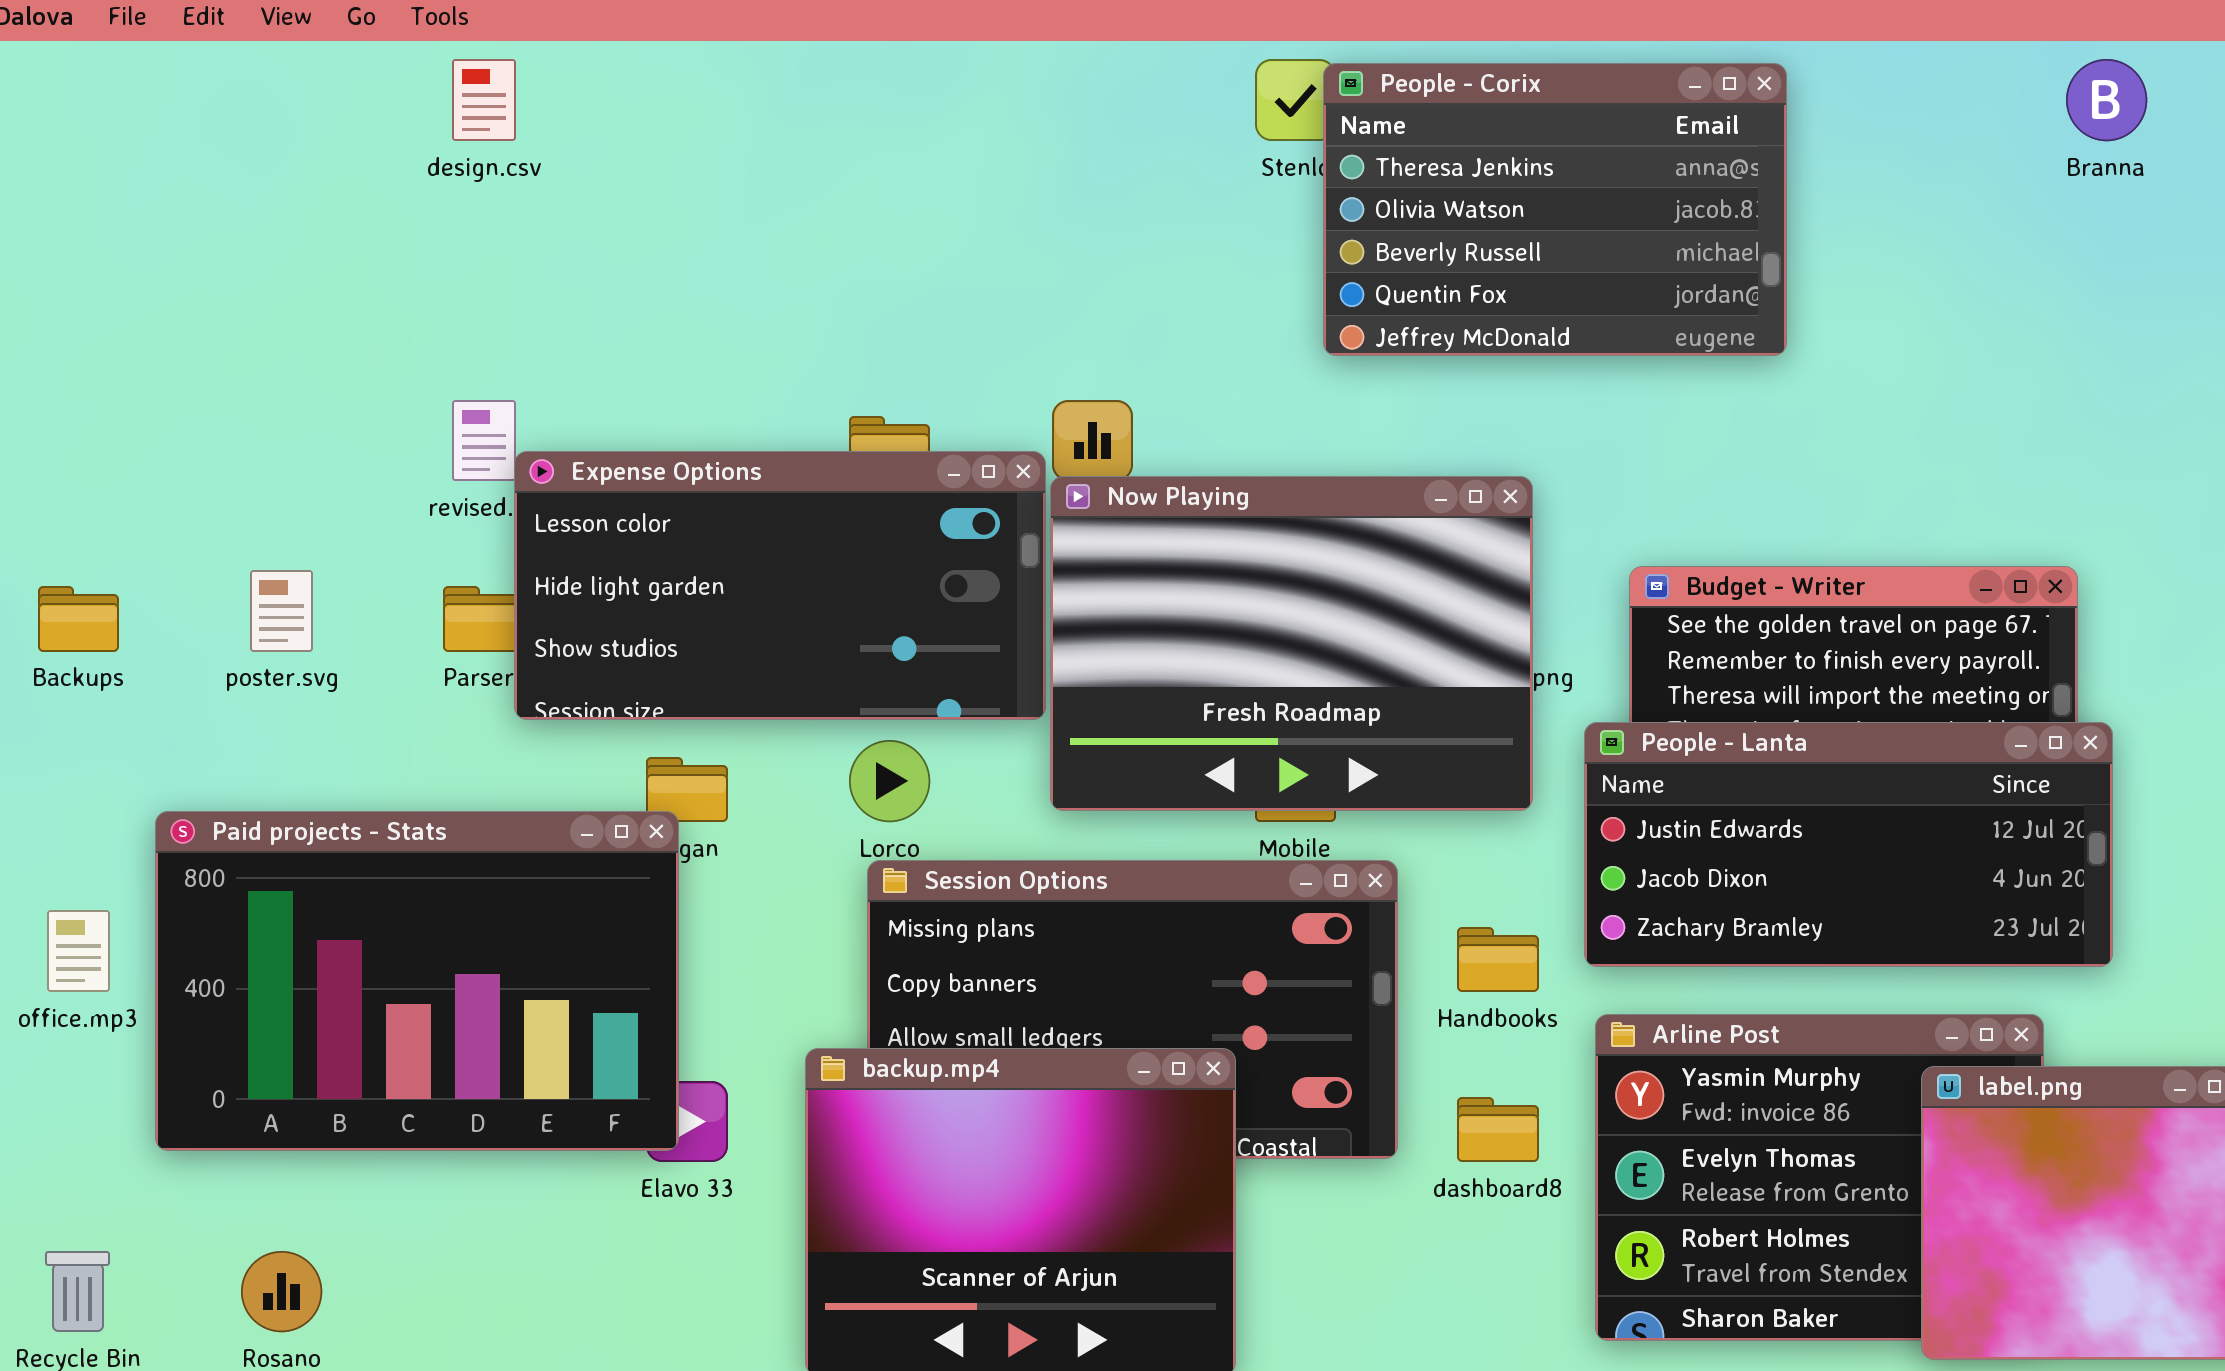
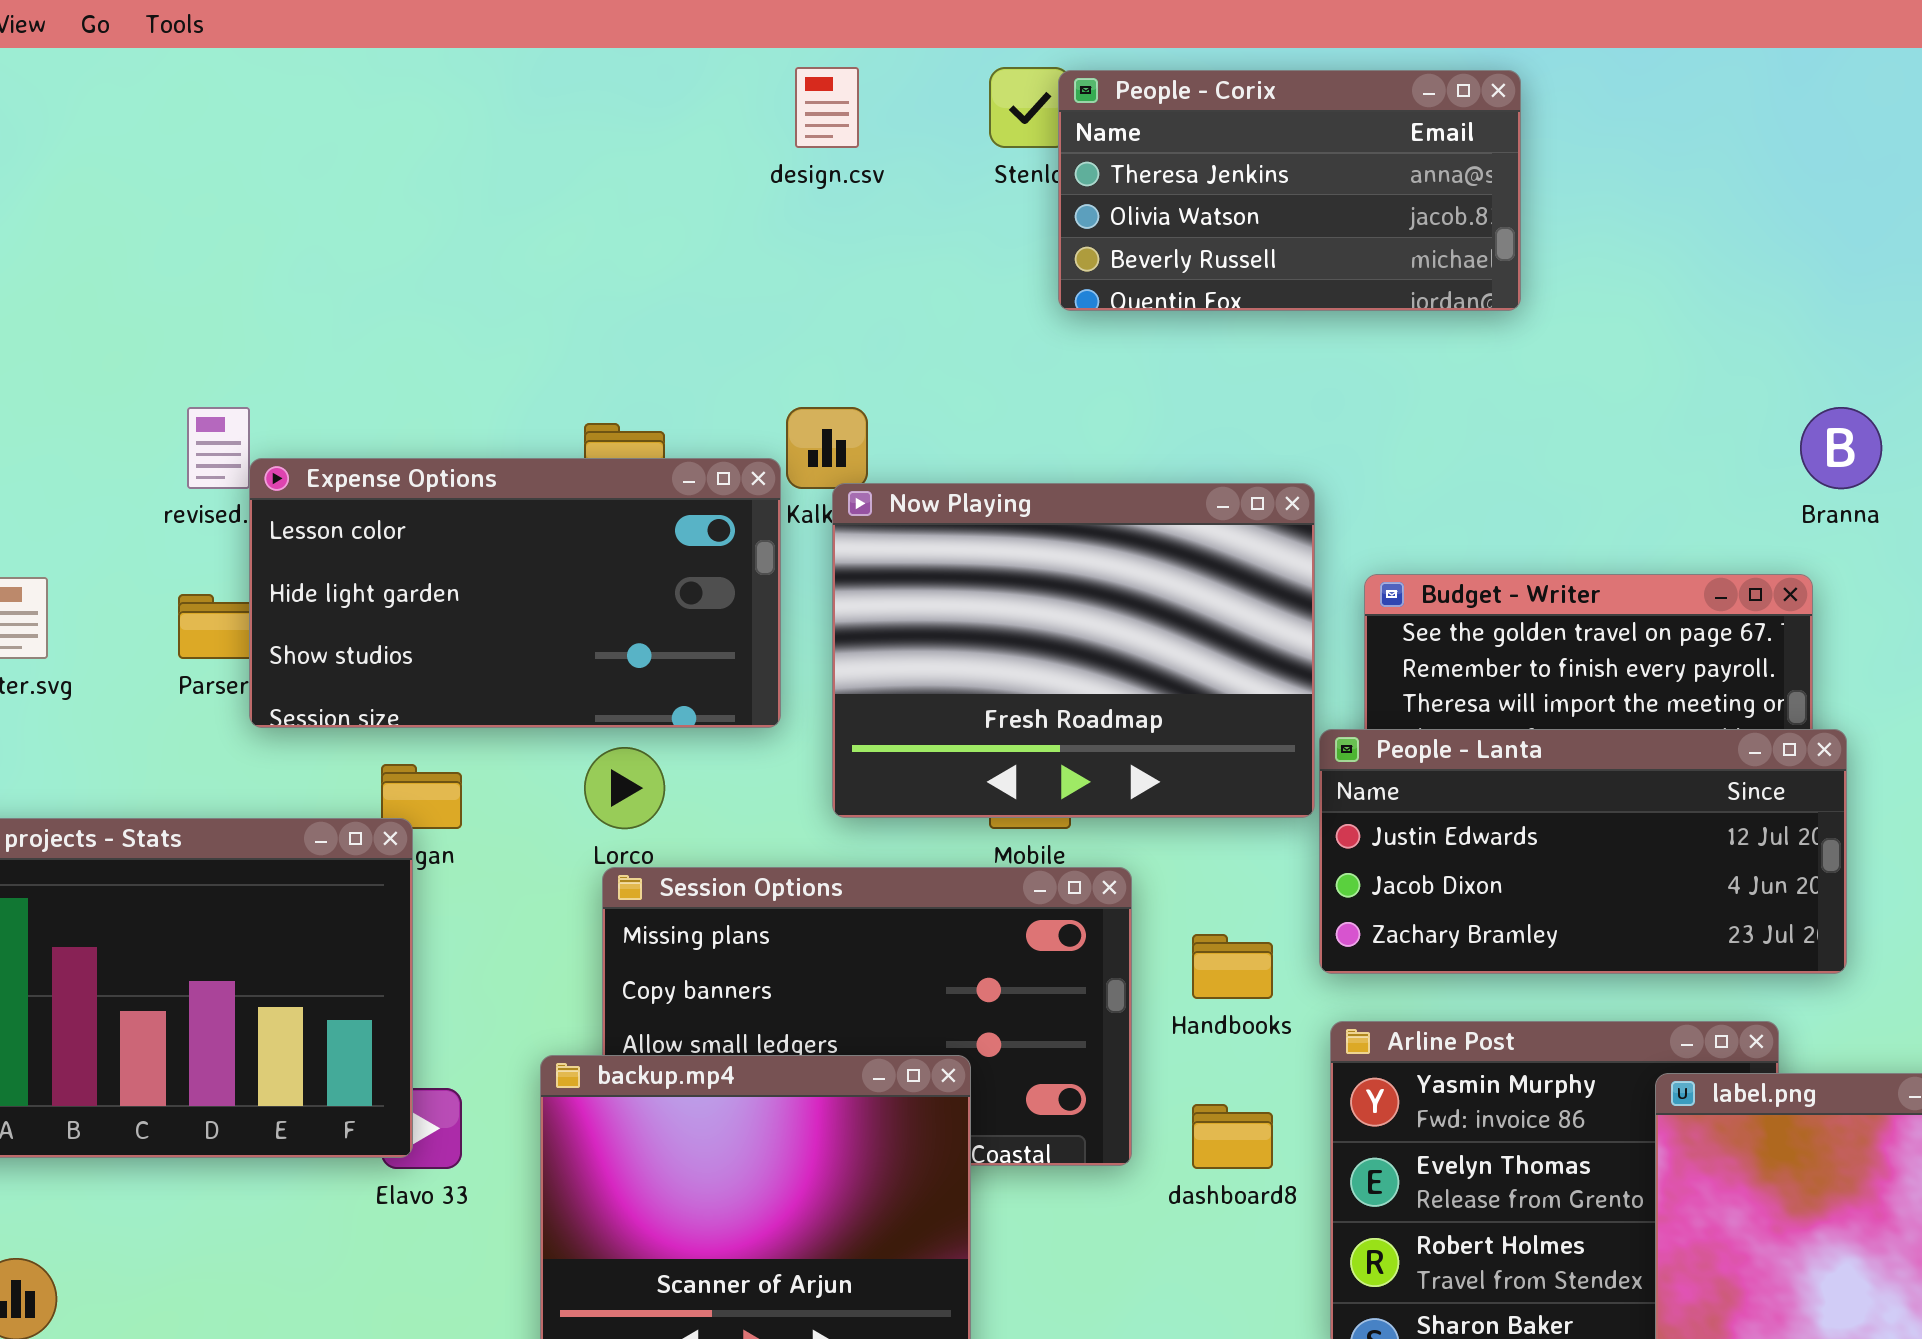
design.csv: [452,59,516,141] -> [795,67,859,148], moved
Branna: [2066,59,2147,141] -> [1800,407,1882,489], moved
People - Corix: [1323,63,1787,356] -> [1058,70,1521,311], resized
Now Playing: [1050,476,1533,811] -> [832,483,1315,818], moved

